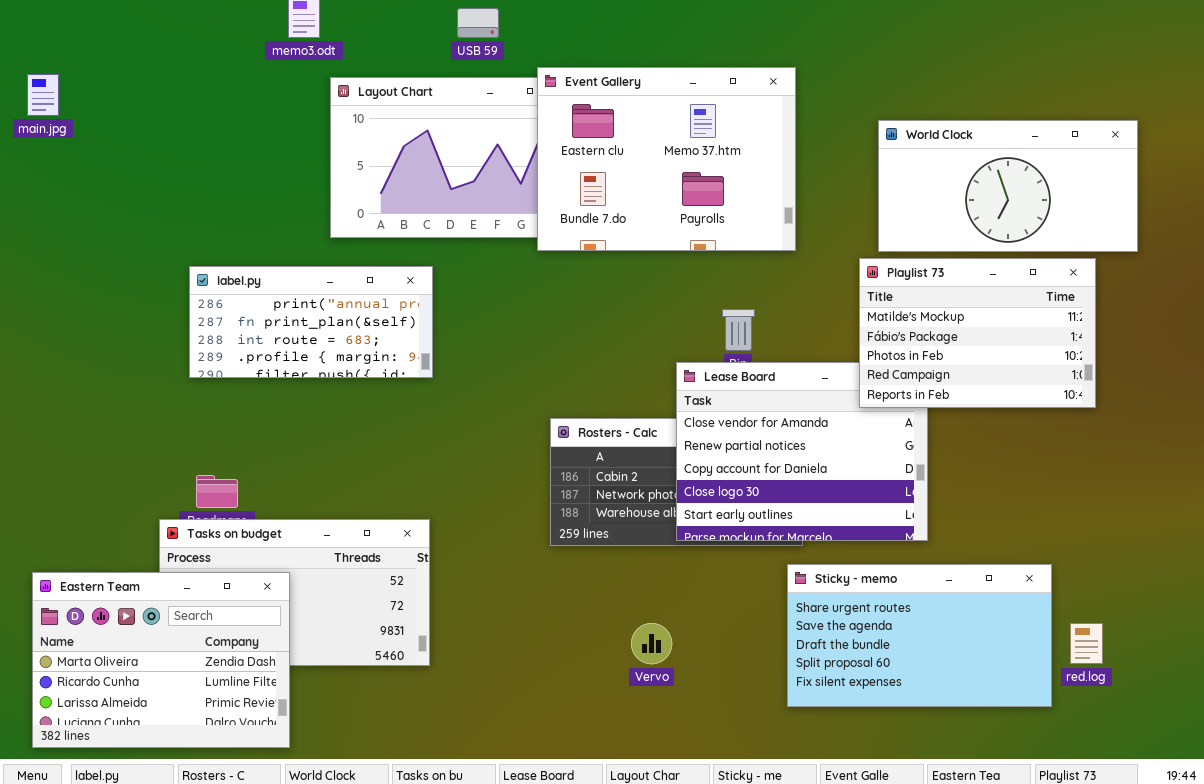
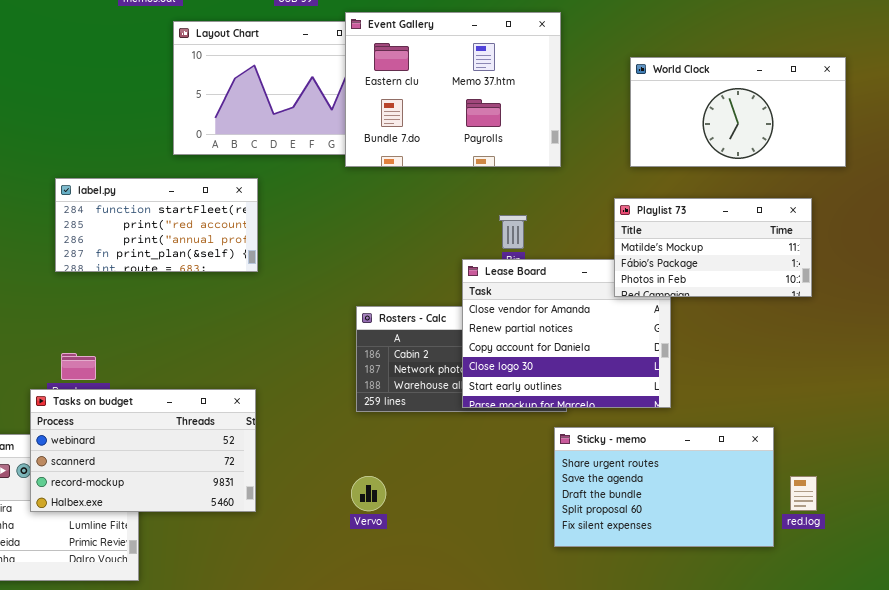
Playlist 73: [859,258,1096,408] -> [614,198,812,297], resized
label.py: [189,266,433,378] -> [55,178,258,272], scrolled up 2 rows
Tasks on budget: [159,519,430,666] -> [30,389,256,512], raised
Vervo: [631,623,672,664] -> [351,476,386,511], moved

